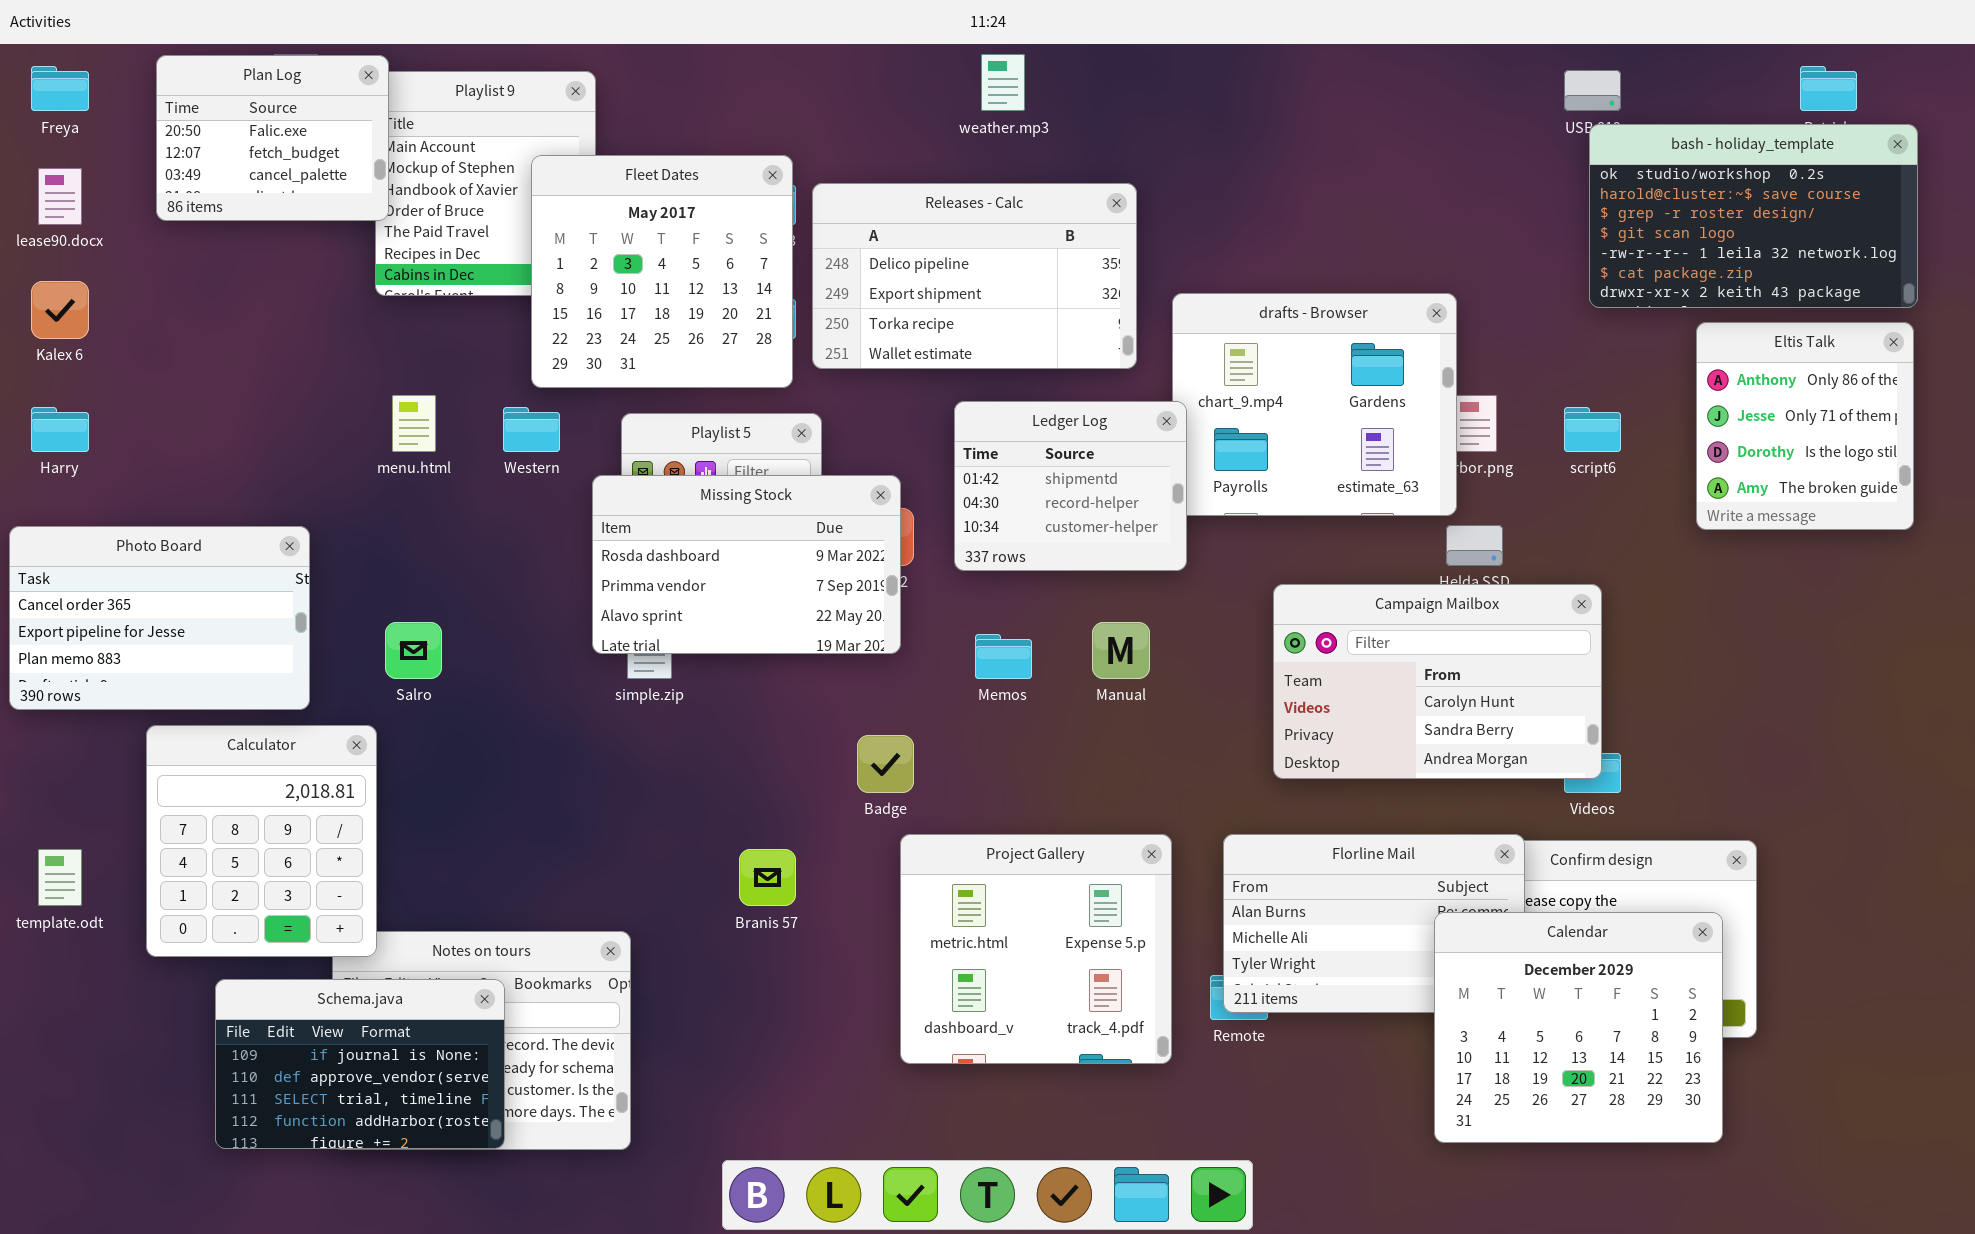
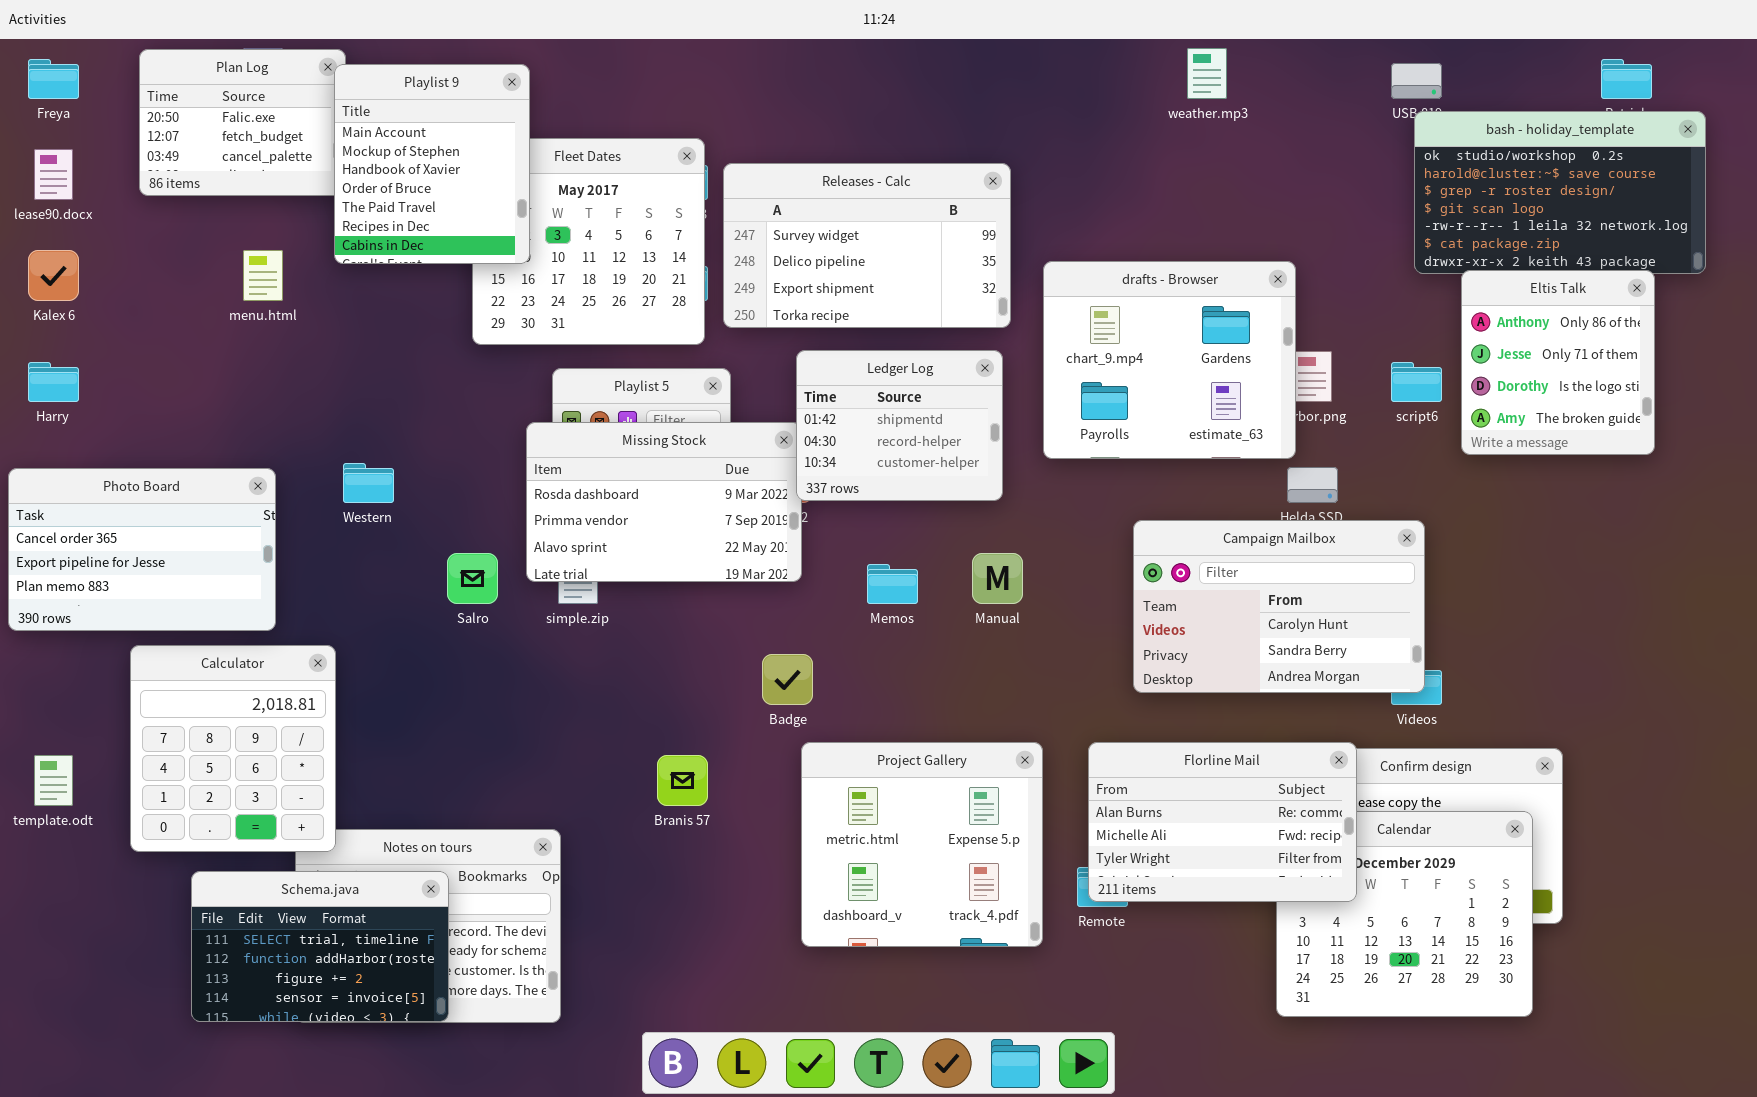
weather.mp3: [981,54,1025,111] -> [1187,48,1227,99], moved
Playlist 9: [375,71,596,296] -> [334,64,530,264], raised
Releases - Calc: [812,183,1137,369] -> [723,163,1011,328], scrolled up 1 row
Eltis Talk: [1696,322,1914,530] -> [1461,270,1655,455], moved
menu.html: [392,395,436,452] -> [243,250,283,301], moved
Ledger Log: [954,401,1187,571] -> [796,350,1003,501], moved
Western: [503,407,560,452] -> [343,463,394,503], moved
Salro: [385,622,442,679] -> [447,553,498,604], moved
Florline Mail: [1223,834,1525,1013] -> [1088,742,1357,902], raised
Schema.java: [215,979,505,1149] -> [191,871,449,1022], scrolled down 2 rows

